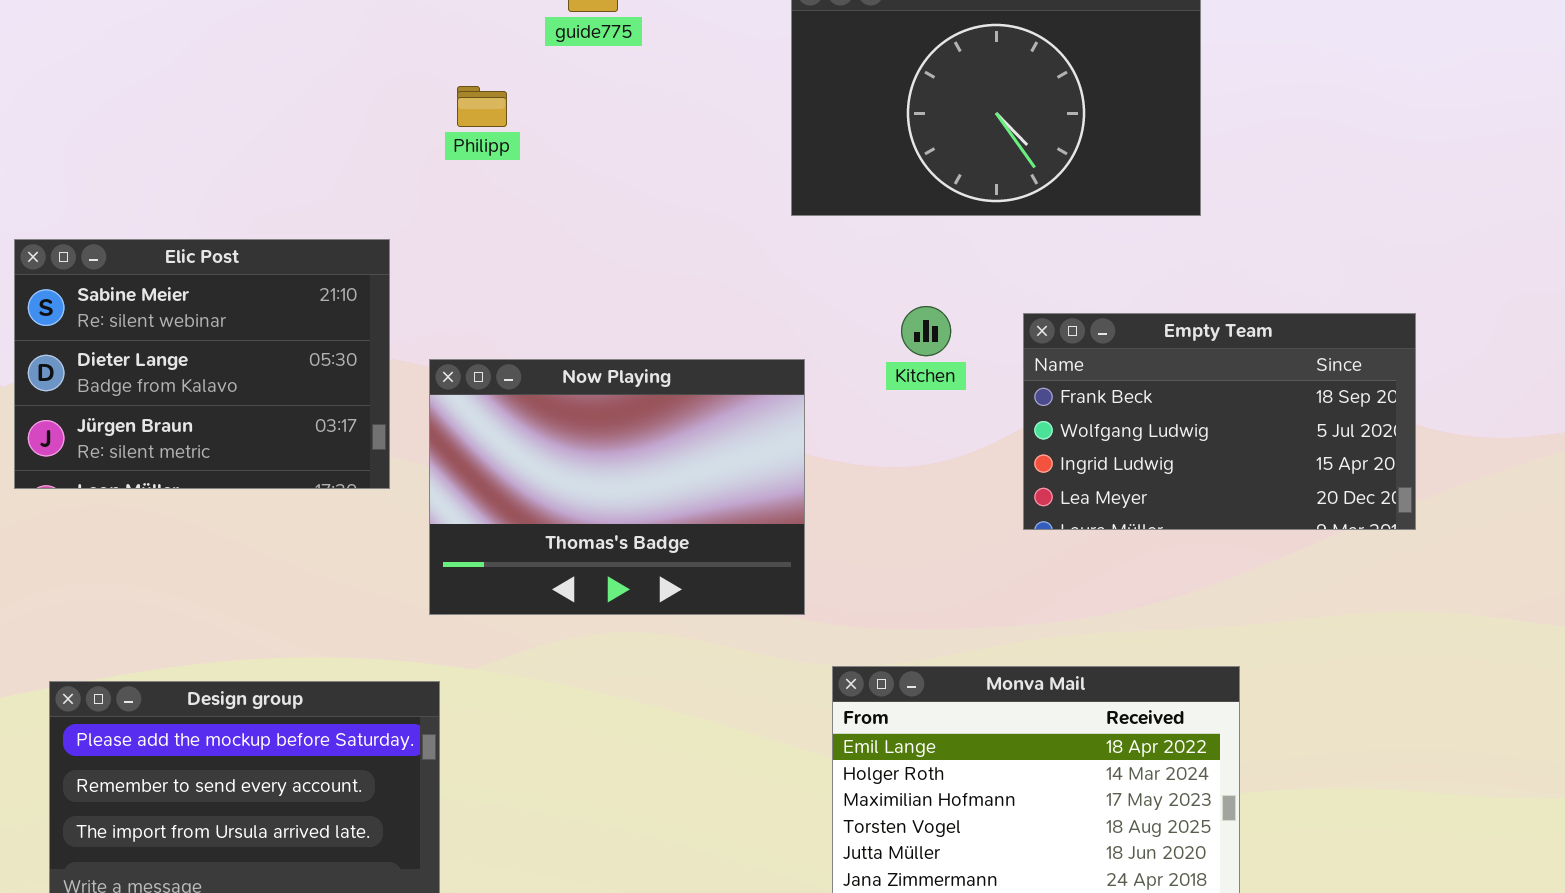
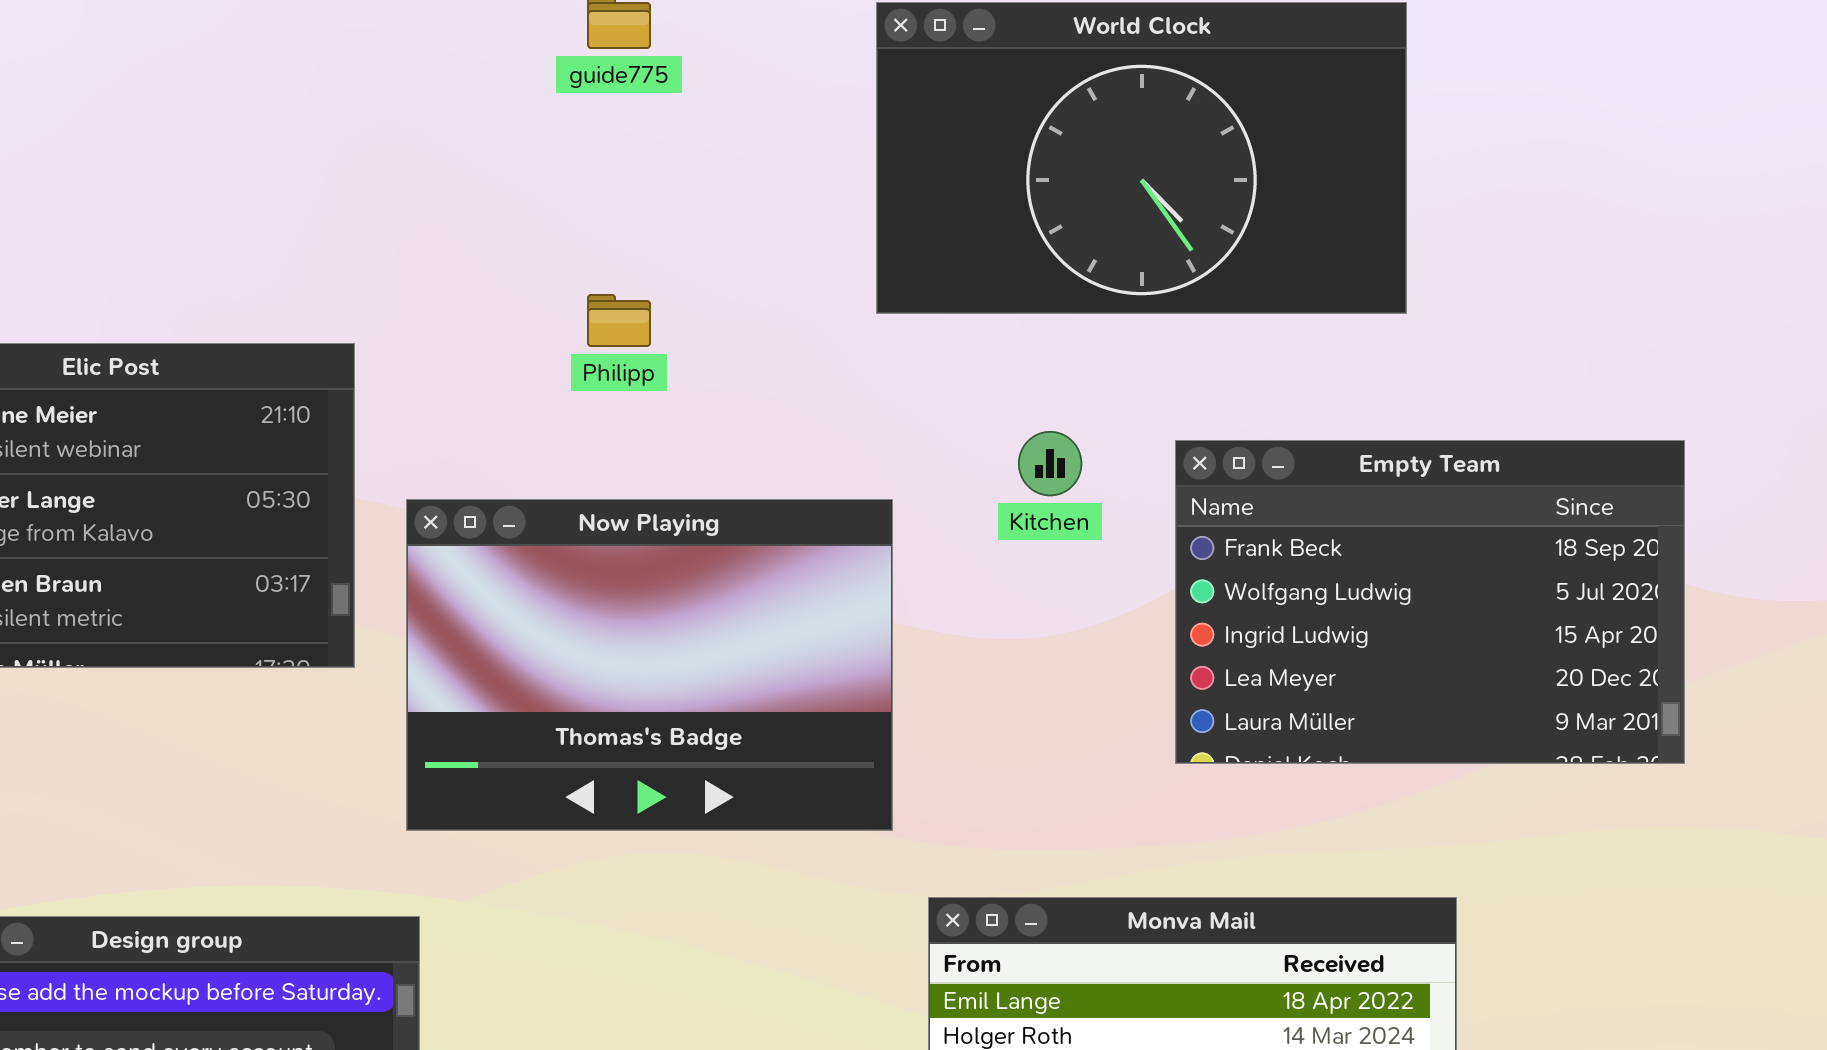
Philipp: [457,86,507,127] -> [587,294,651,347], moved
Empty Team: [1023,313,1416,530] -> [1175,440,1685,764], resized

